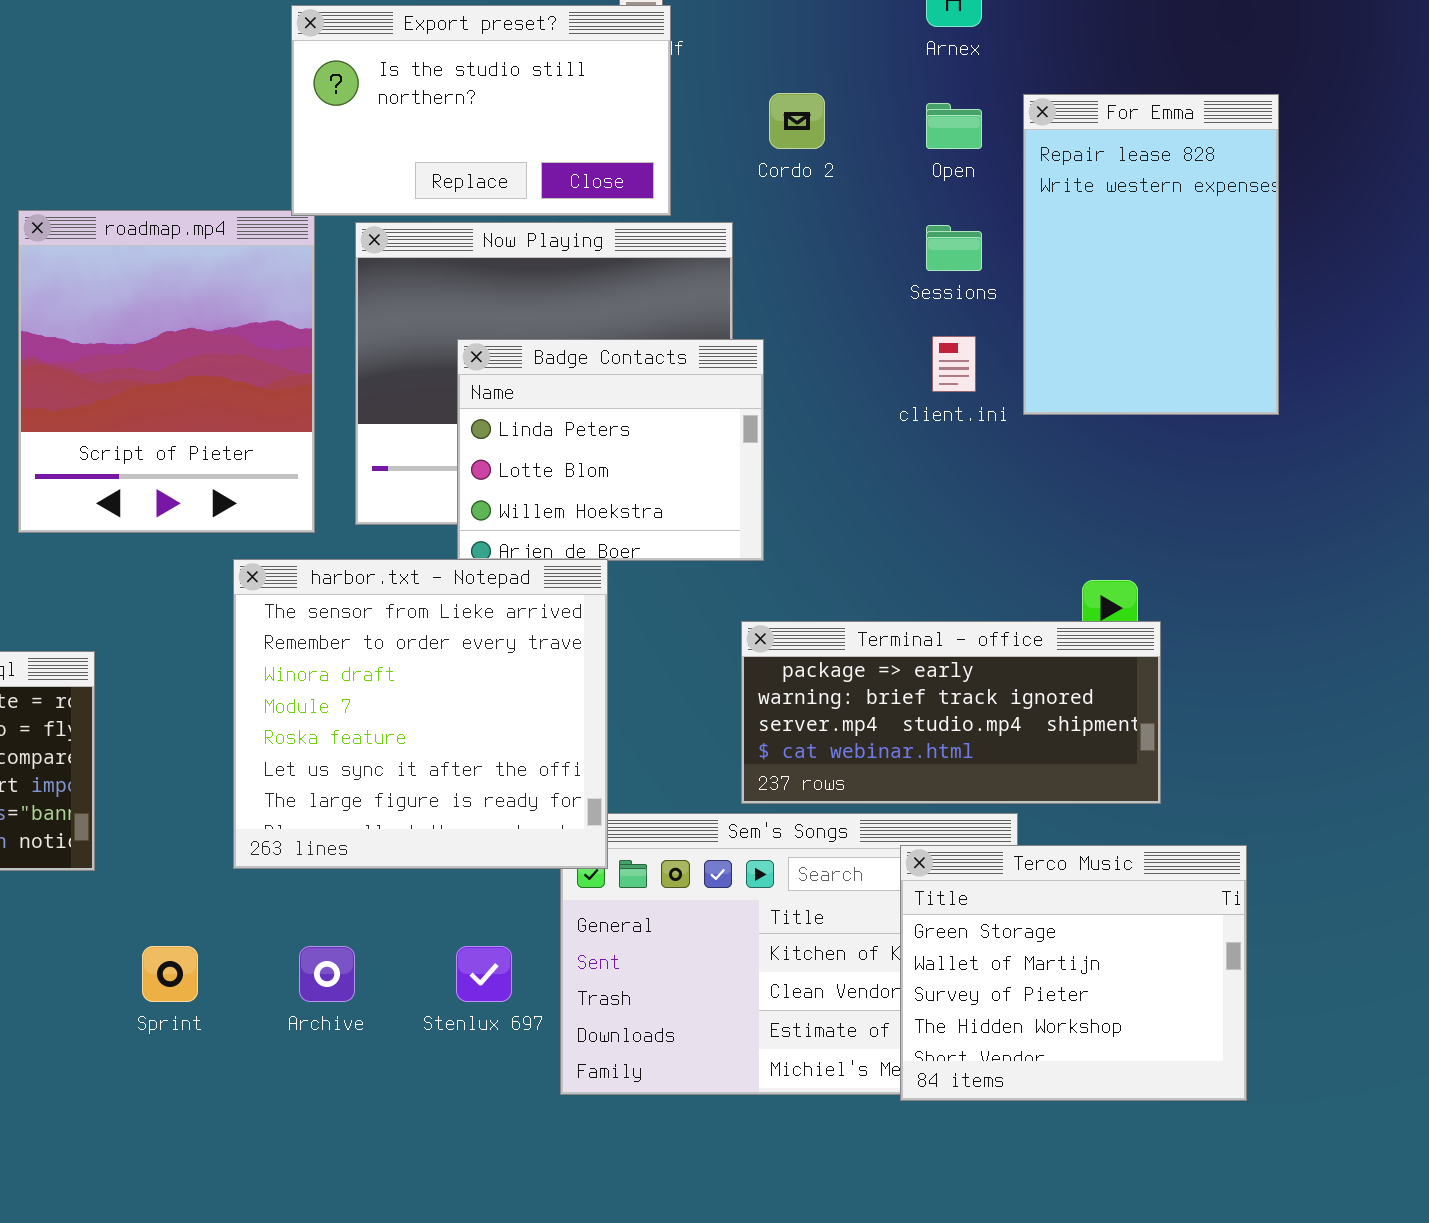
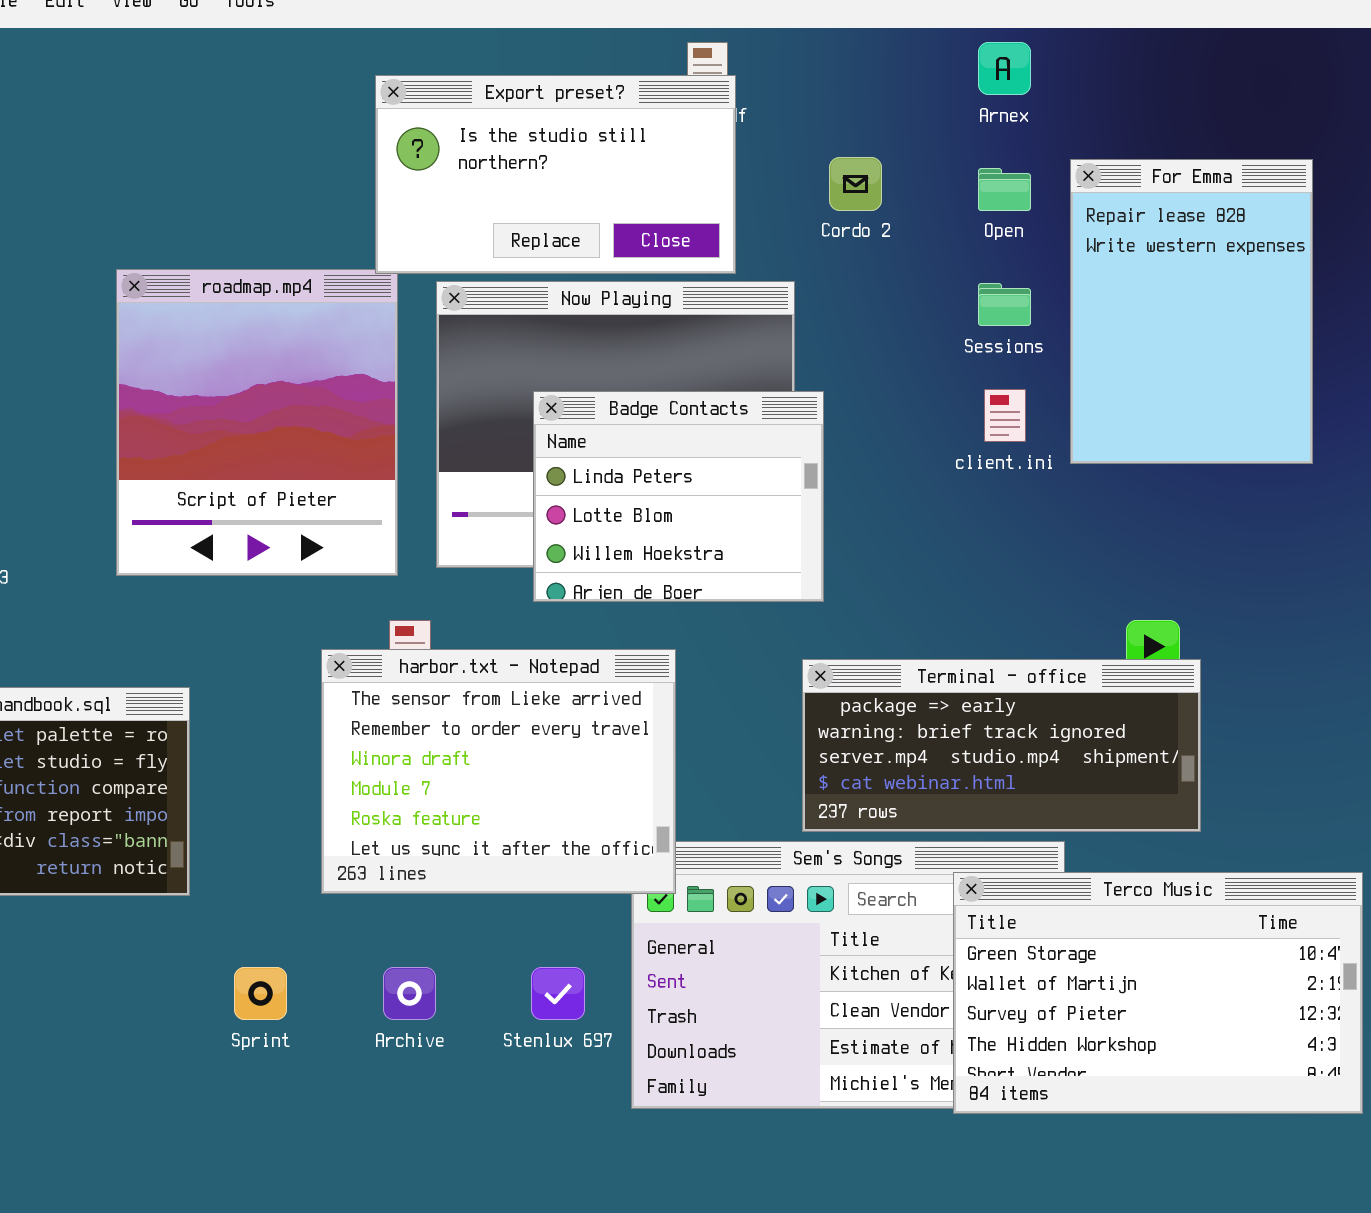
harbor.txt - Notepad: [233,559,608,869] -> [321,649,676,894], resized
Terco Music: [900,845,1247,1101] -> [953,872,1363,1114], resized

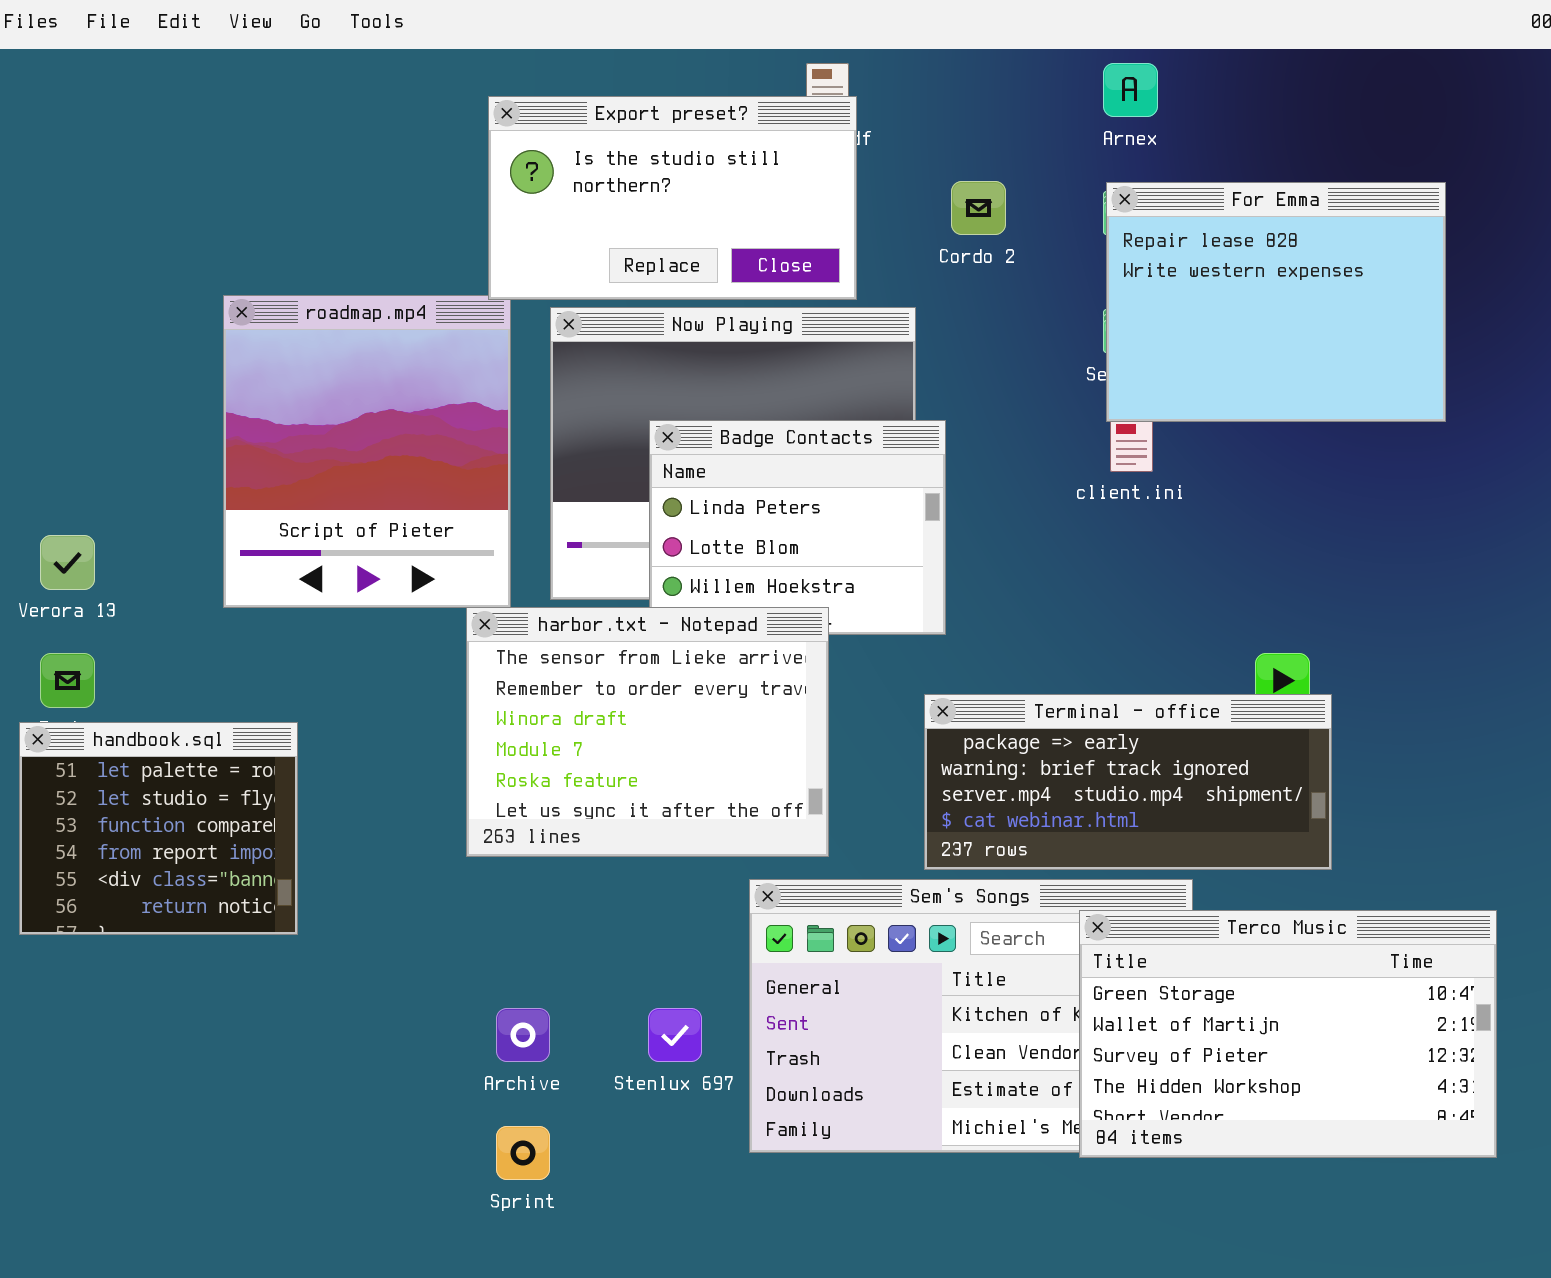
For Emma: [1070,159,1313,464] -> [1106,182,1446,422], resized
harbor.txt - Notepad: [321,649,676,894] -> [466,607,829,857], moved
Sprint: [234,967,287,1020] -> [496,1126,550,1180], moved

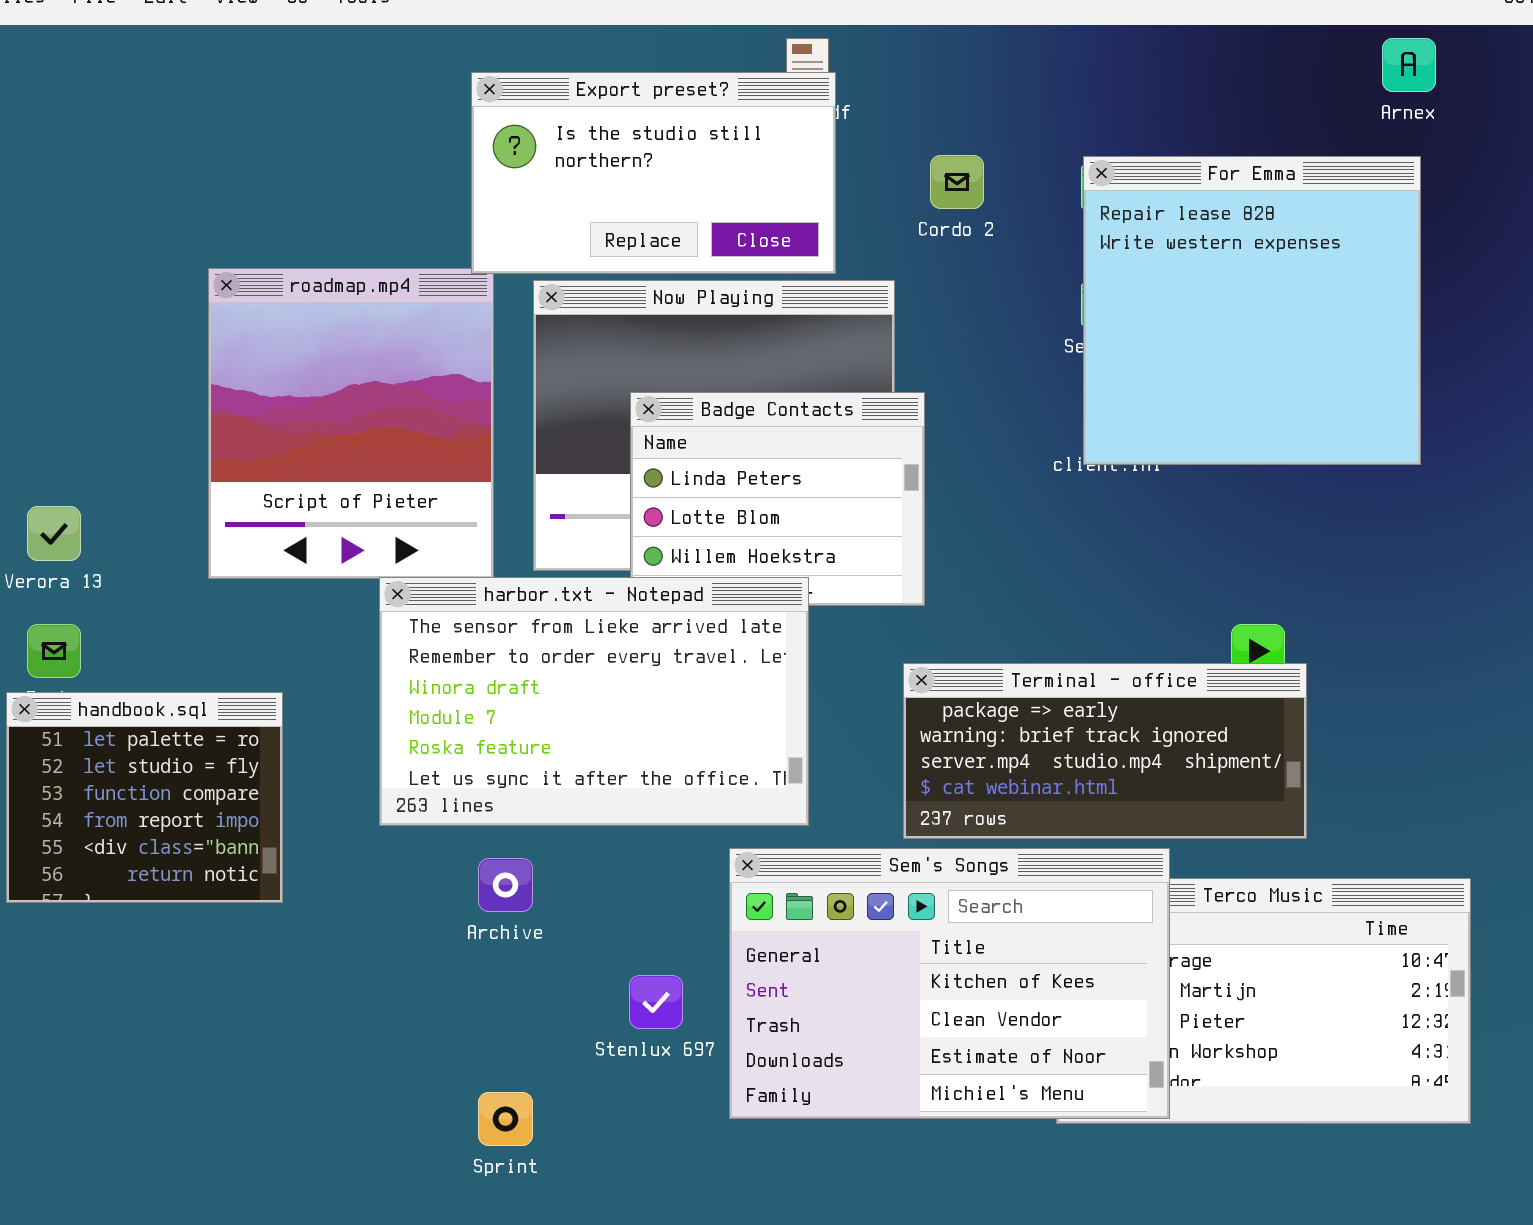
Arnex: [1103,63,1158,117] -> [1382,38,1436,92], moved
For Emma: [1106,182,1446,422] -> [1083,156,1421,465], resized
harbor.txt - Notepad: [466,607,829,857] -> [379,577,809,826], resized
Sem's Songs: [749,879,1193,1153] -> [729,848,1170,1119], raised
Archive: [496,1008,550,1062] -> [478,858,533,912], moved

